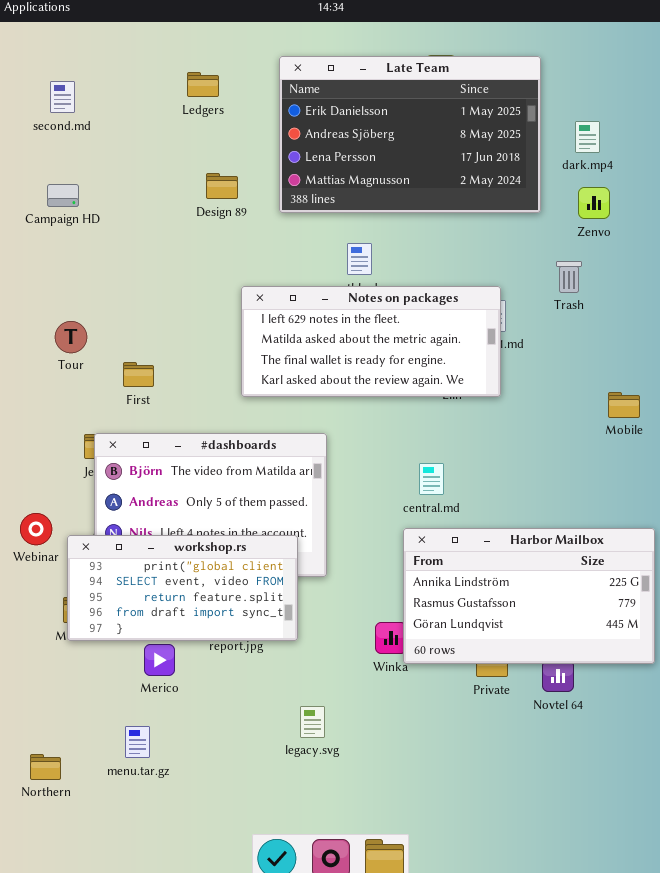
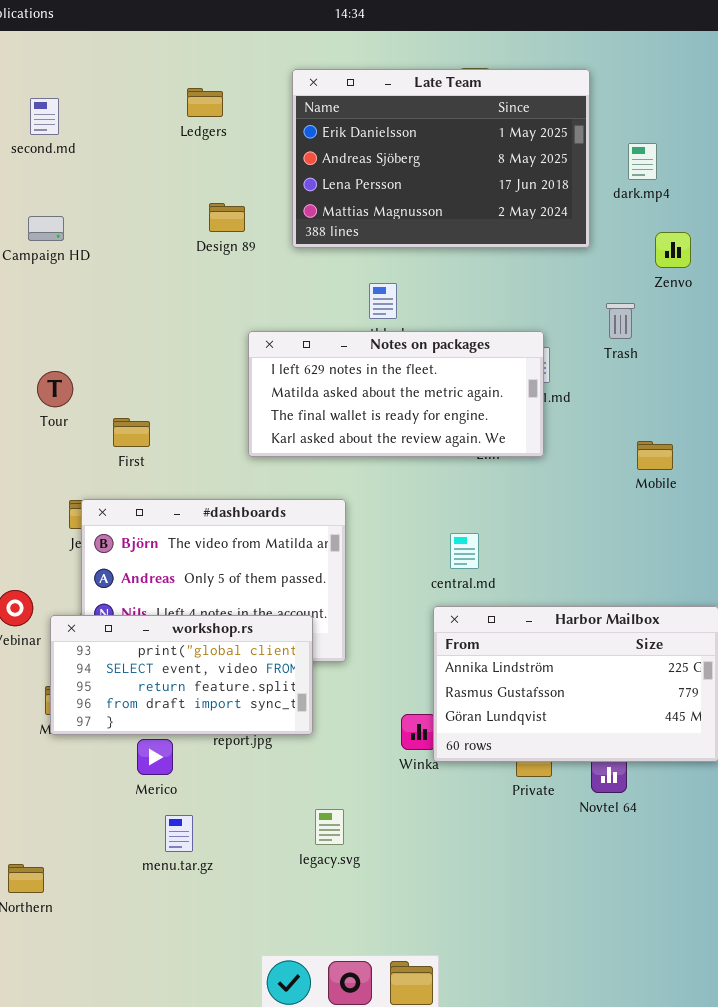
Zenvo: [578,187,610,219] -> [655,232,691,268], moved
Mobile: [608,392,640,418] -> [637,441,673,470], moved
menu.tar.gz: [125,726,150,758] -> [165,815,193,852], moved

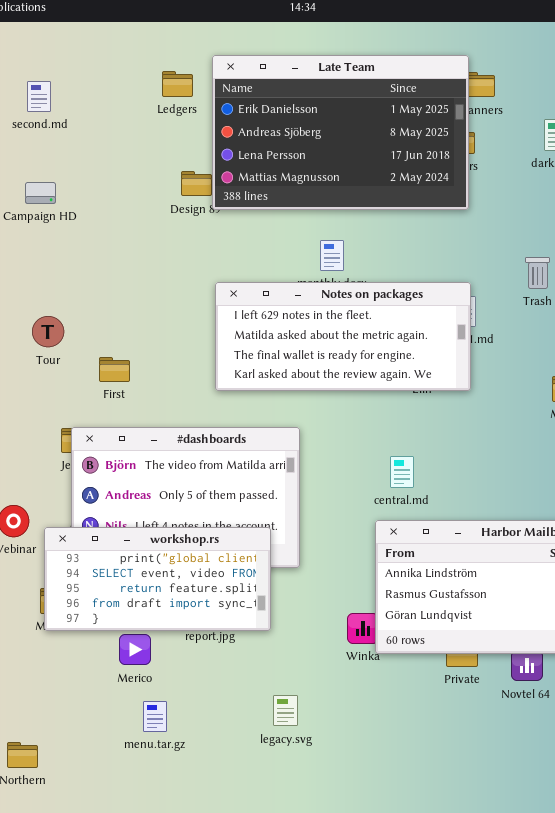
Late Team: [292,69,590,248] -> [212,55,469,210], moved

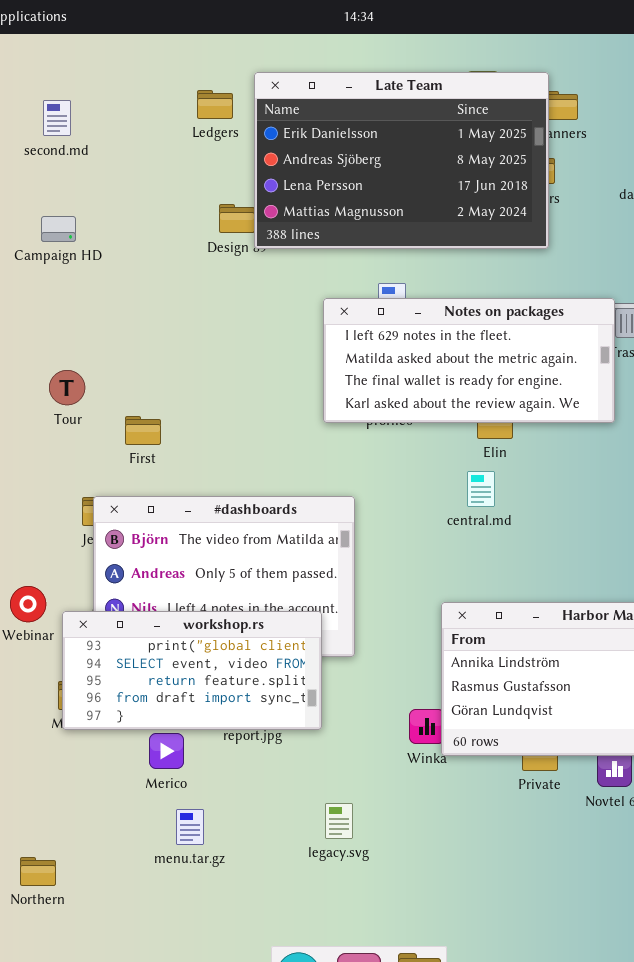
Notes on packages: [215,282,471,391] -> [323,298,615,423], moved
central.md: [390,456,414,488] -> [467,471,495,507], moved

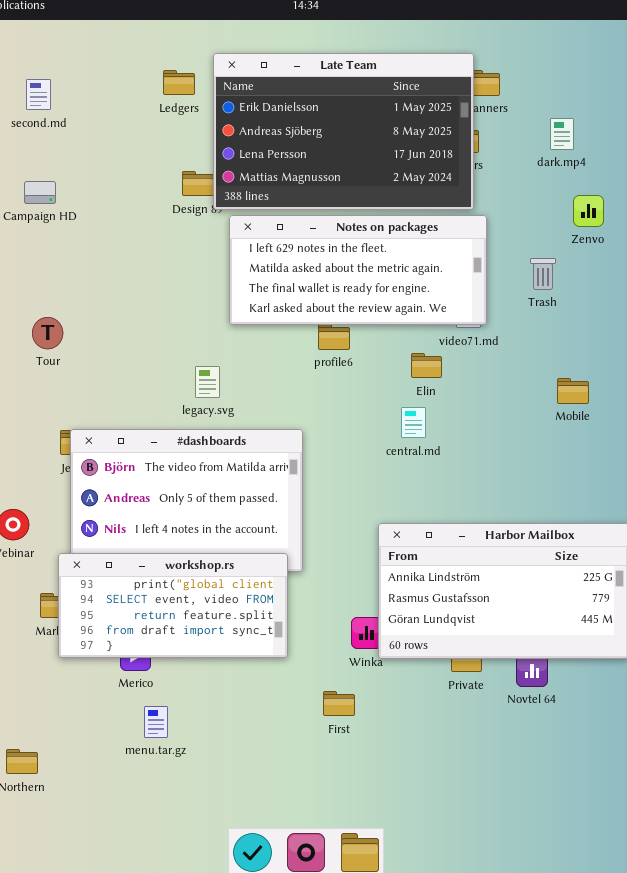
Notes on packages: [323,298,615,423] -> [229,215,487,325], moved
First: [125,416,161,445] -> [323,691,355,716], moved
workshop.rs: [62,611,322,730] -> [58,553,288,658], moved
legacy.svg: [325,803,353,839] -> [195,366,220,398], moved

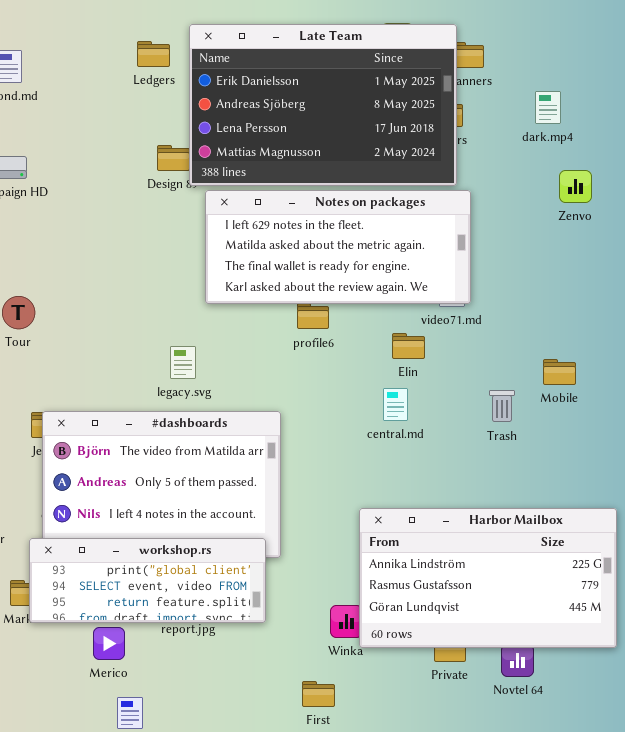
Trash: [530,258,556,290] -> [489,390,515,422], moved
workshop.rs: [58,553,288,658] -> [29,538,266,623], resized

